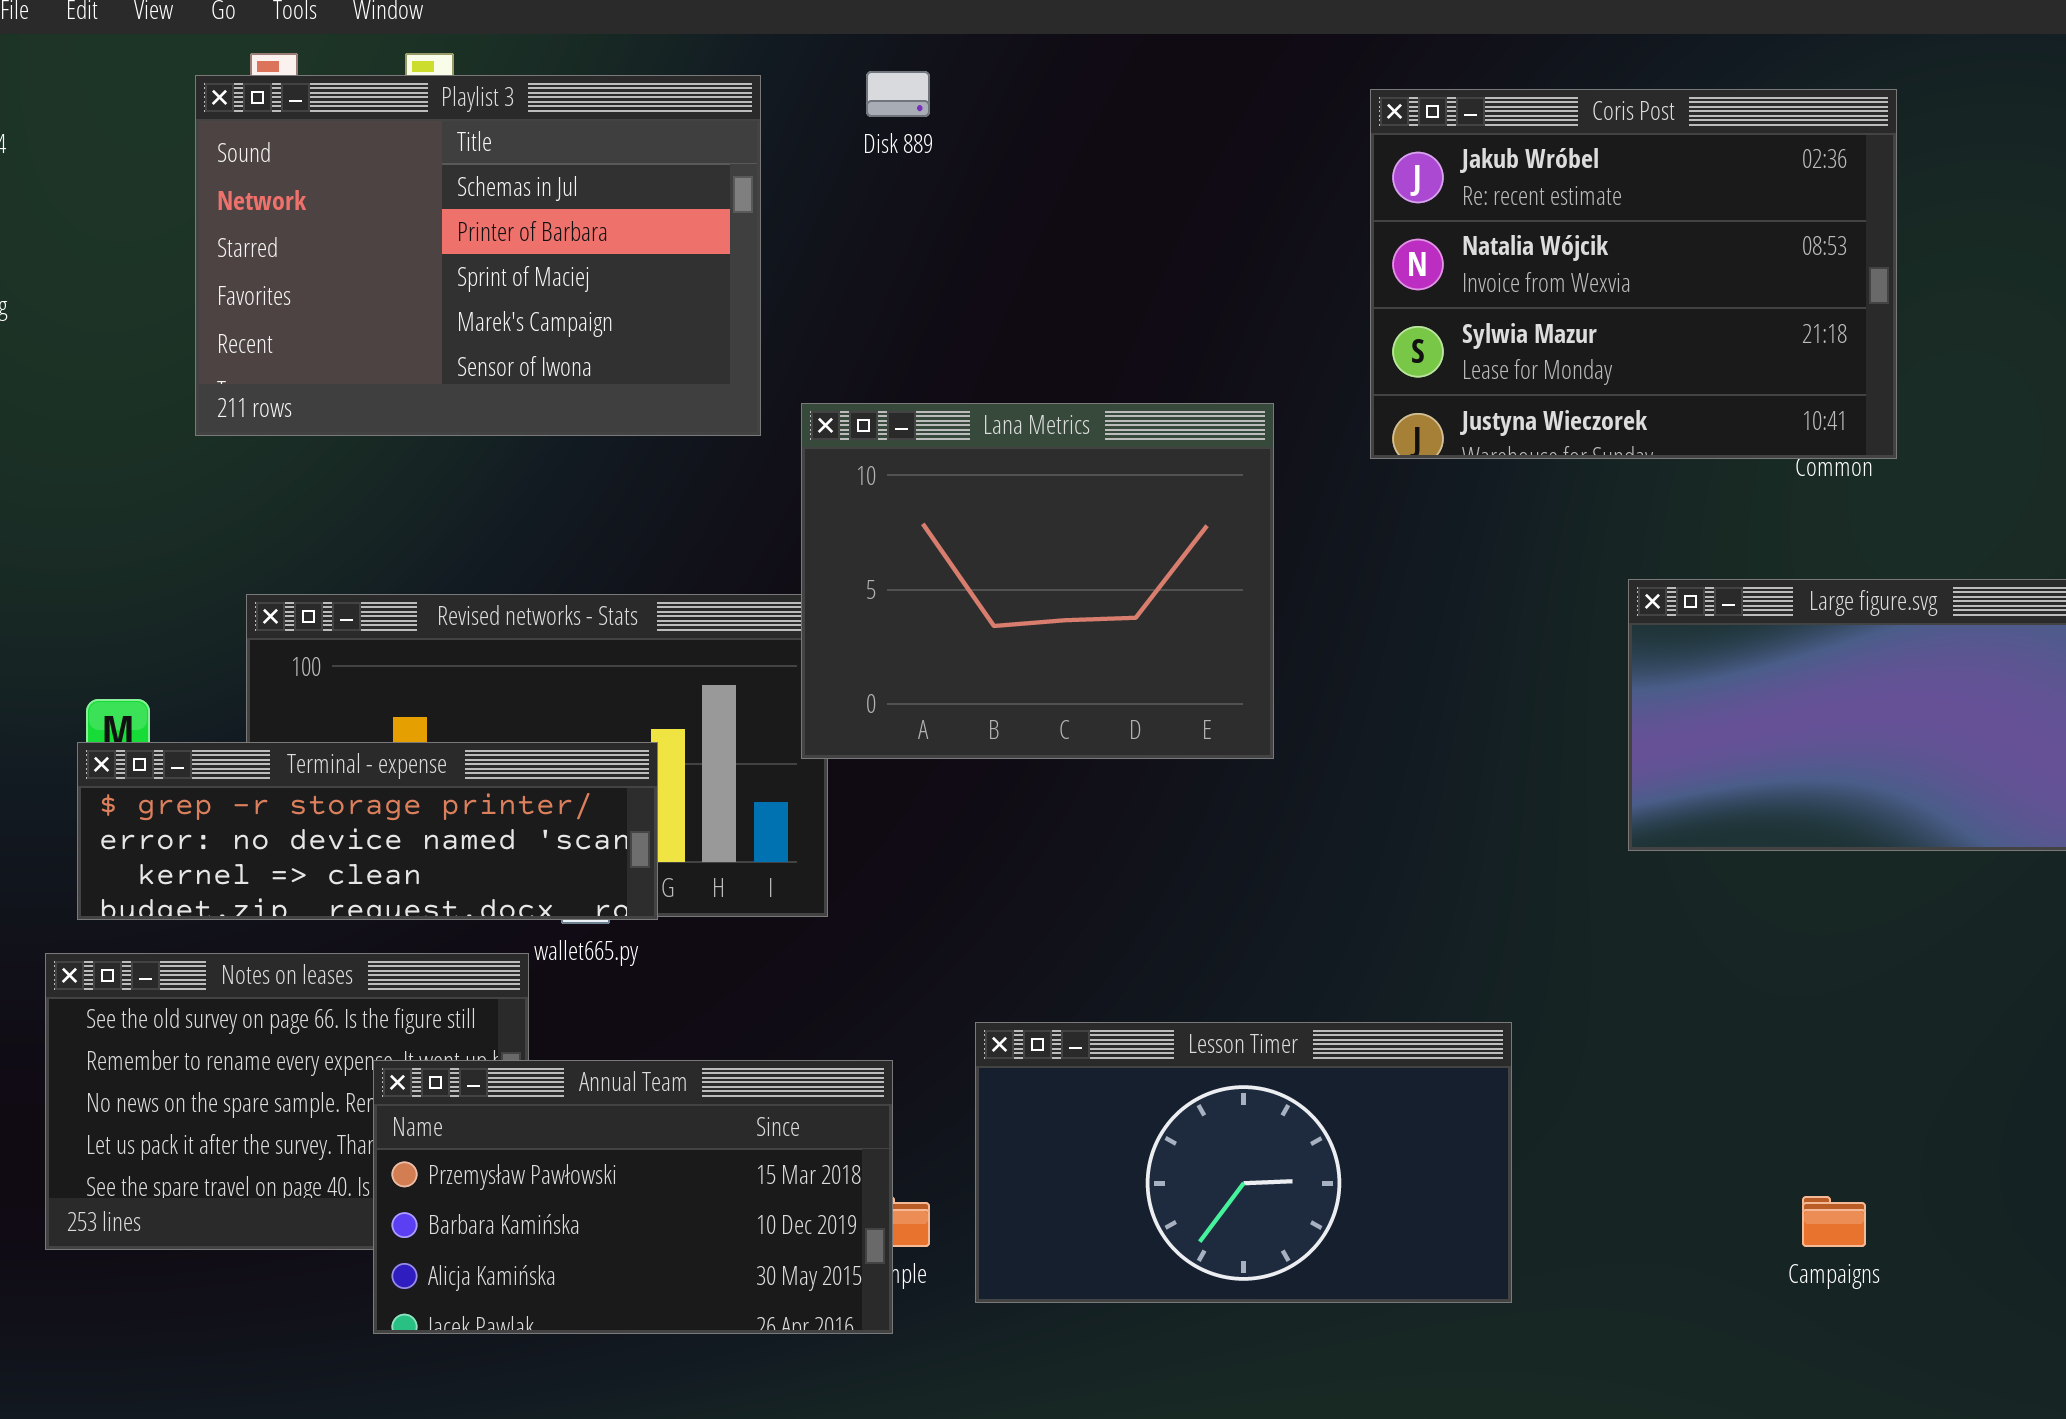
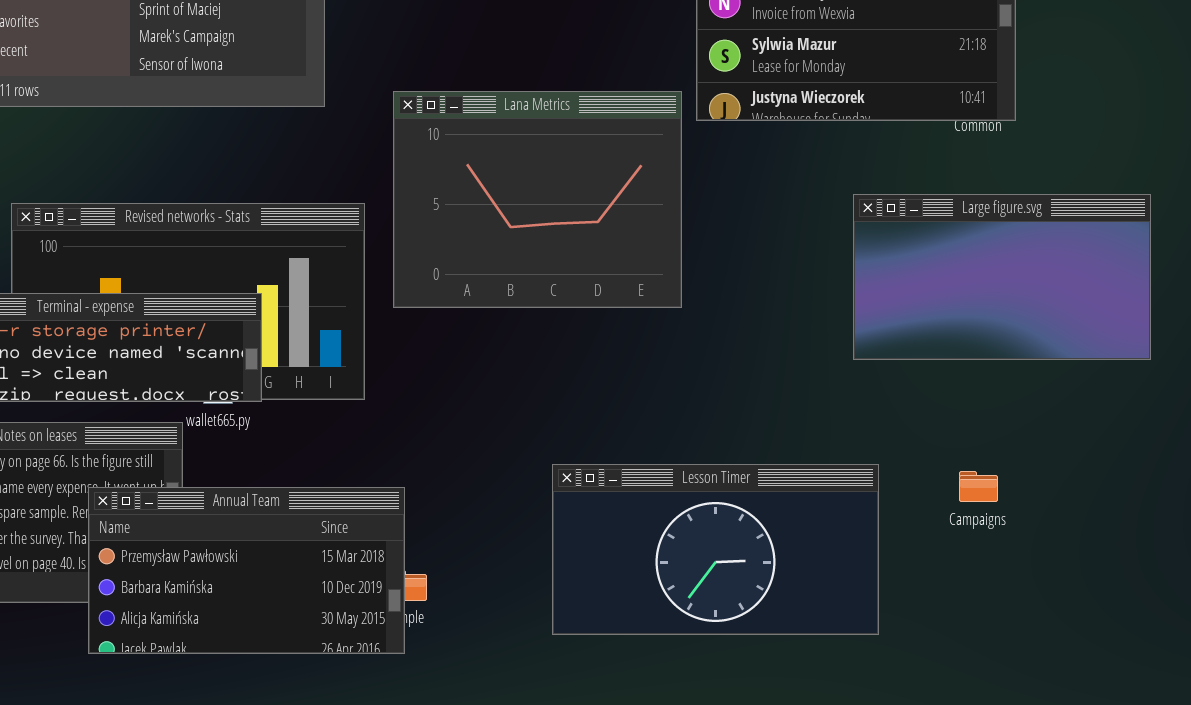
Lana Metrics: [801,403,1274,759] -> [393,91,682,308], moved
Lesson Timer: [975,1022,1512,1303] -> [552,464,879,635], moved
Campaigns: [1802,1196,1866,1247] -> [959,471,998,502], moved

